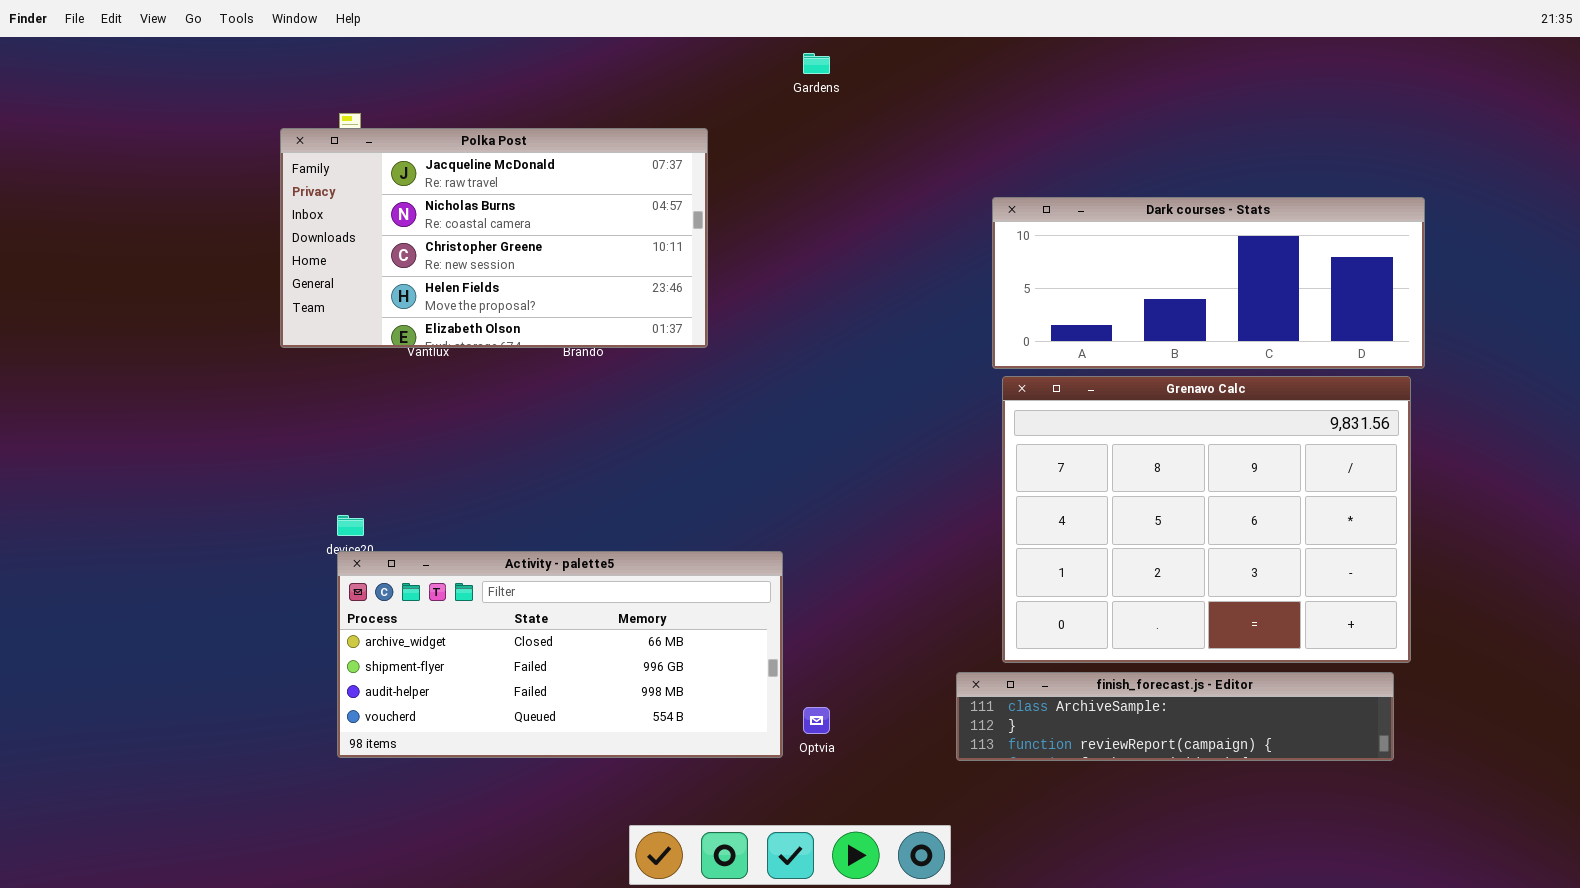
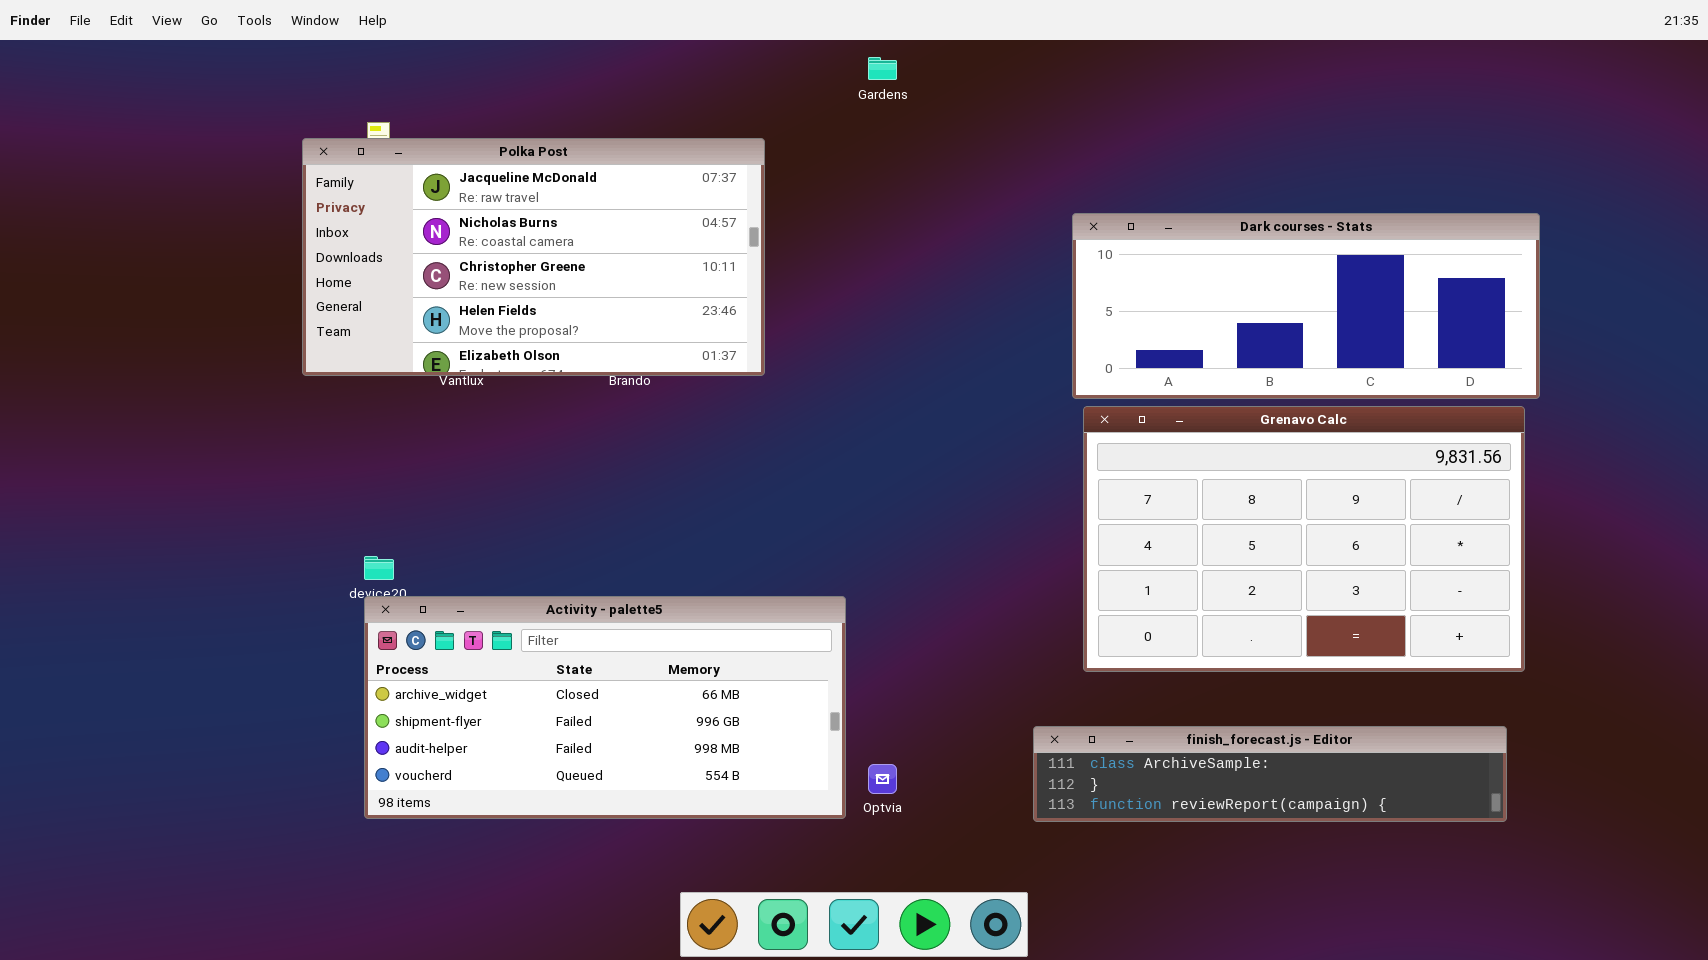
Grenavo Calc: [1002,376,1411,663] -> [1083,406,1525,672], resized

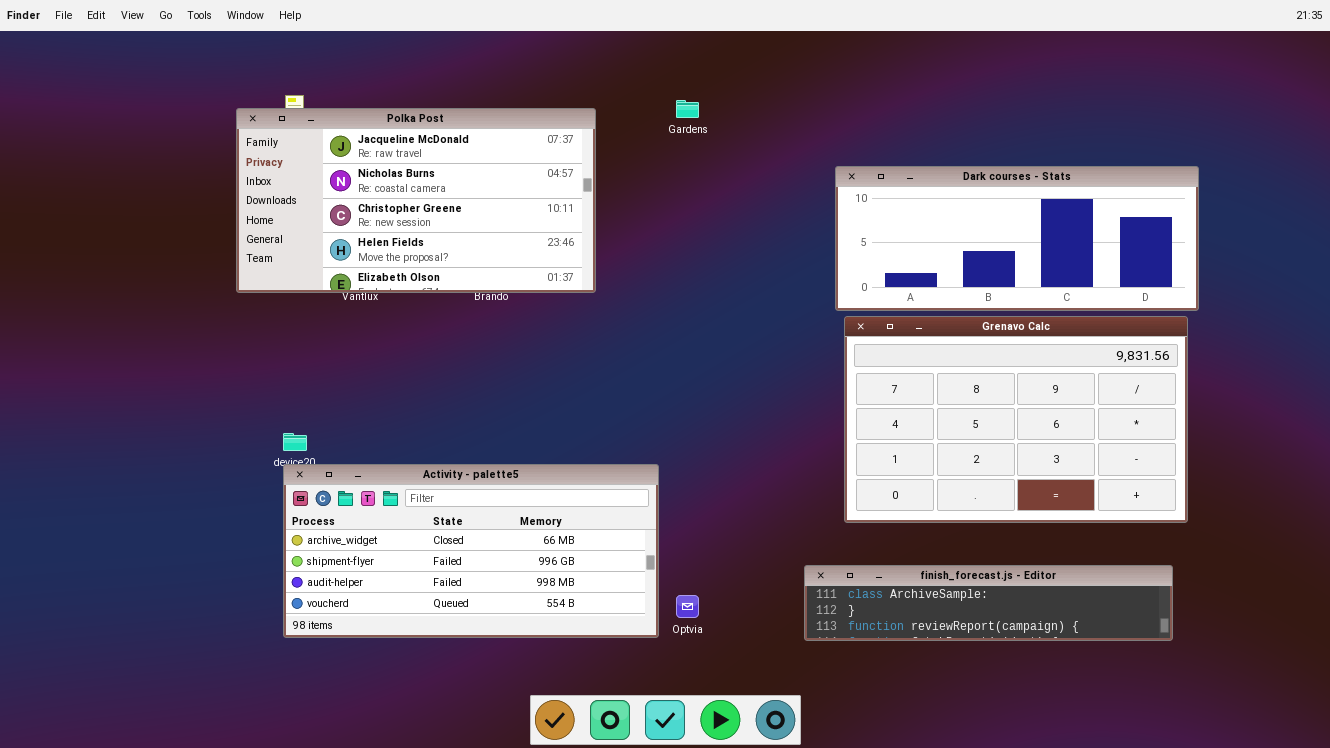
Gardens: [868,57,897,80] -> [676,100,699,118], moved

